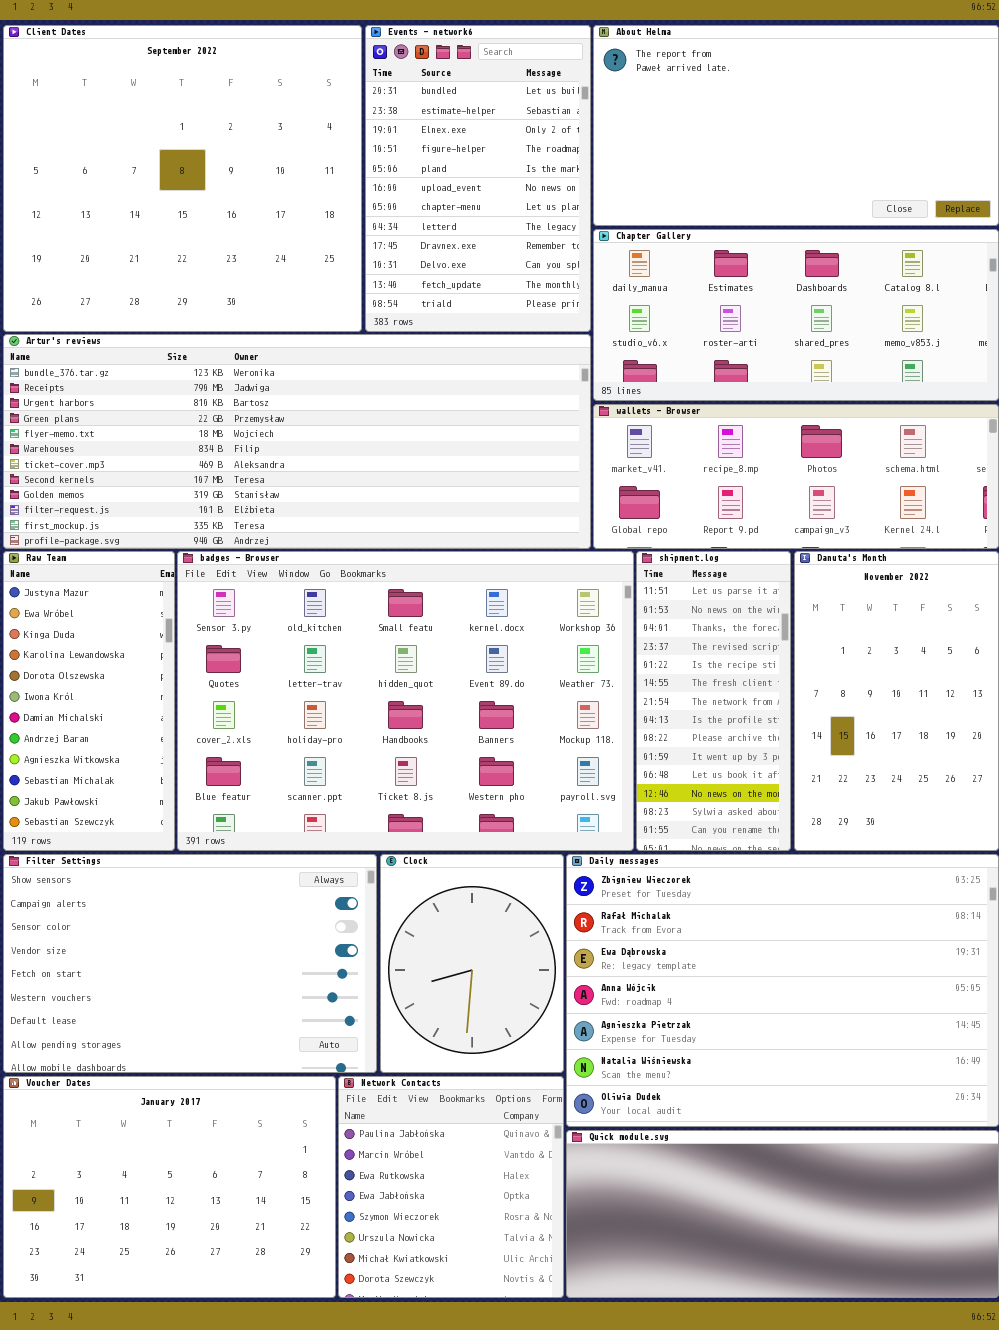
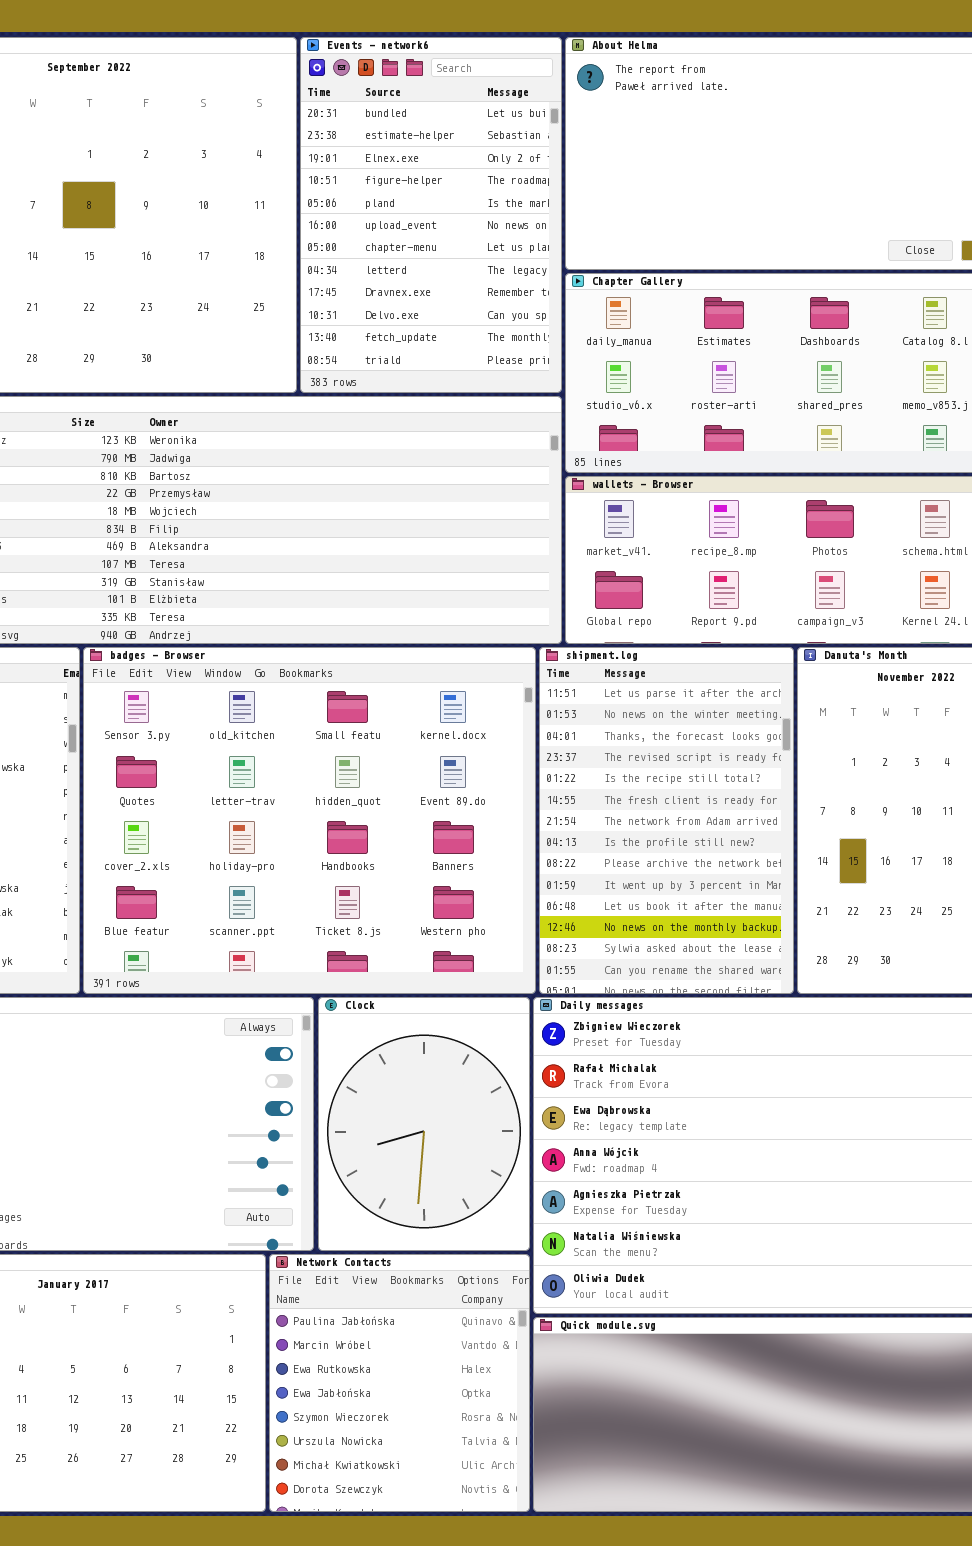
badges - Browser: [177,551,634,851] -> [83,647,536,994], resized
shipment.log: [636,551,791,851] -> [539,647,794,994], resized

